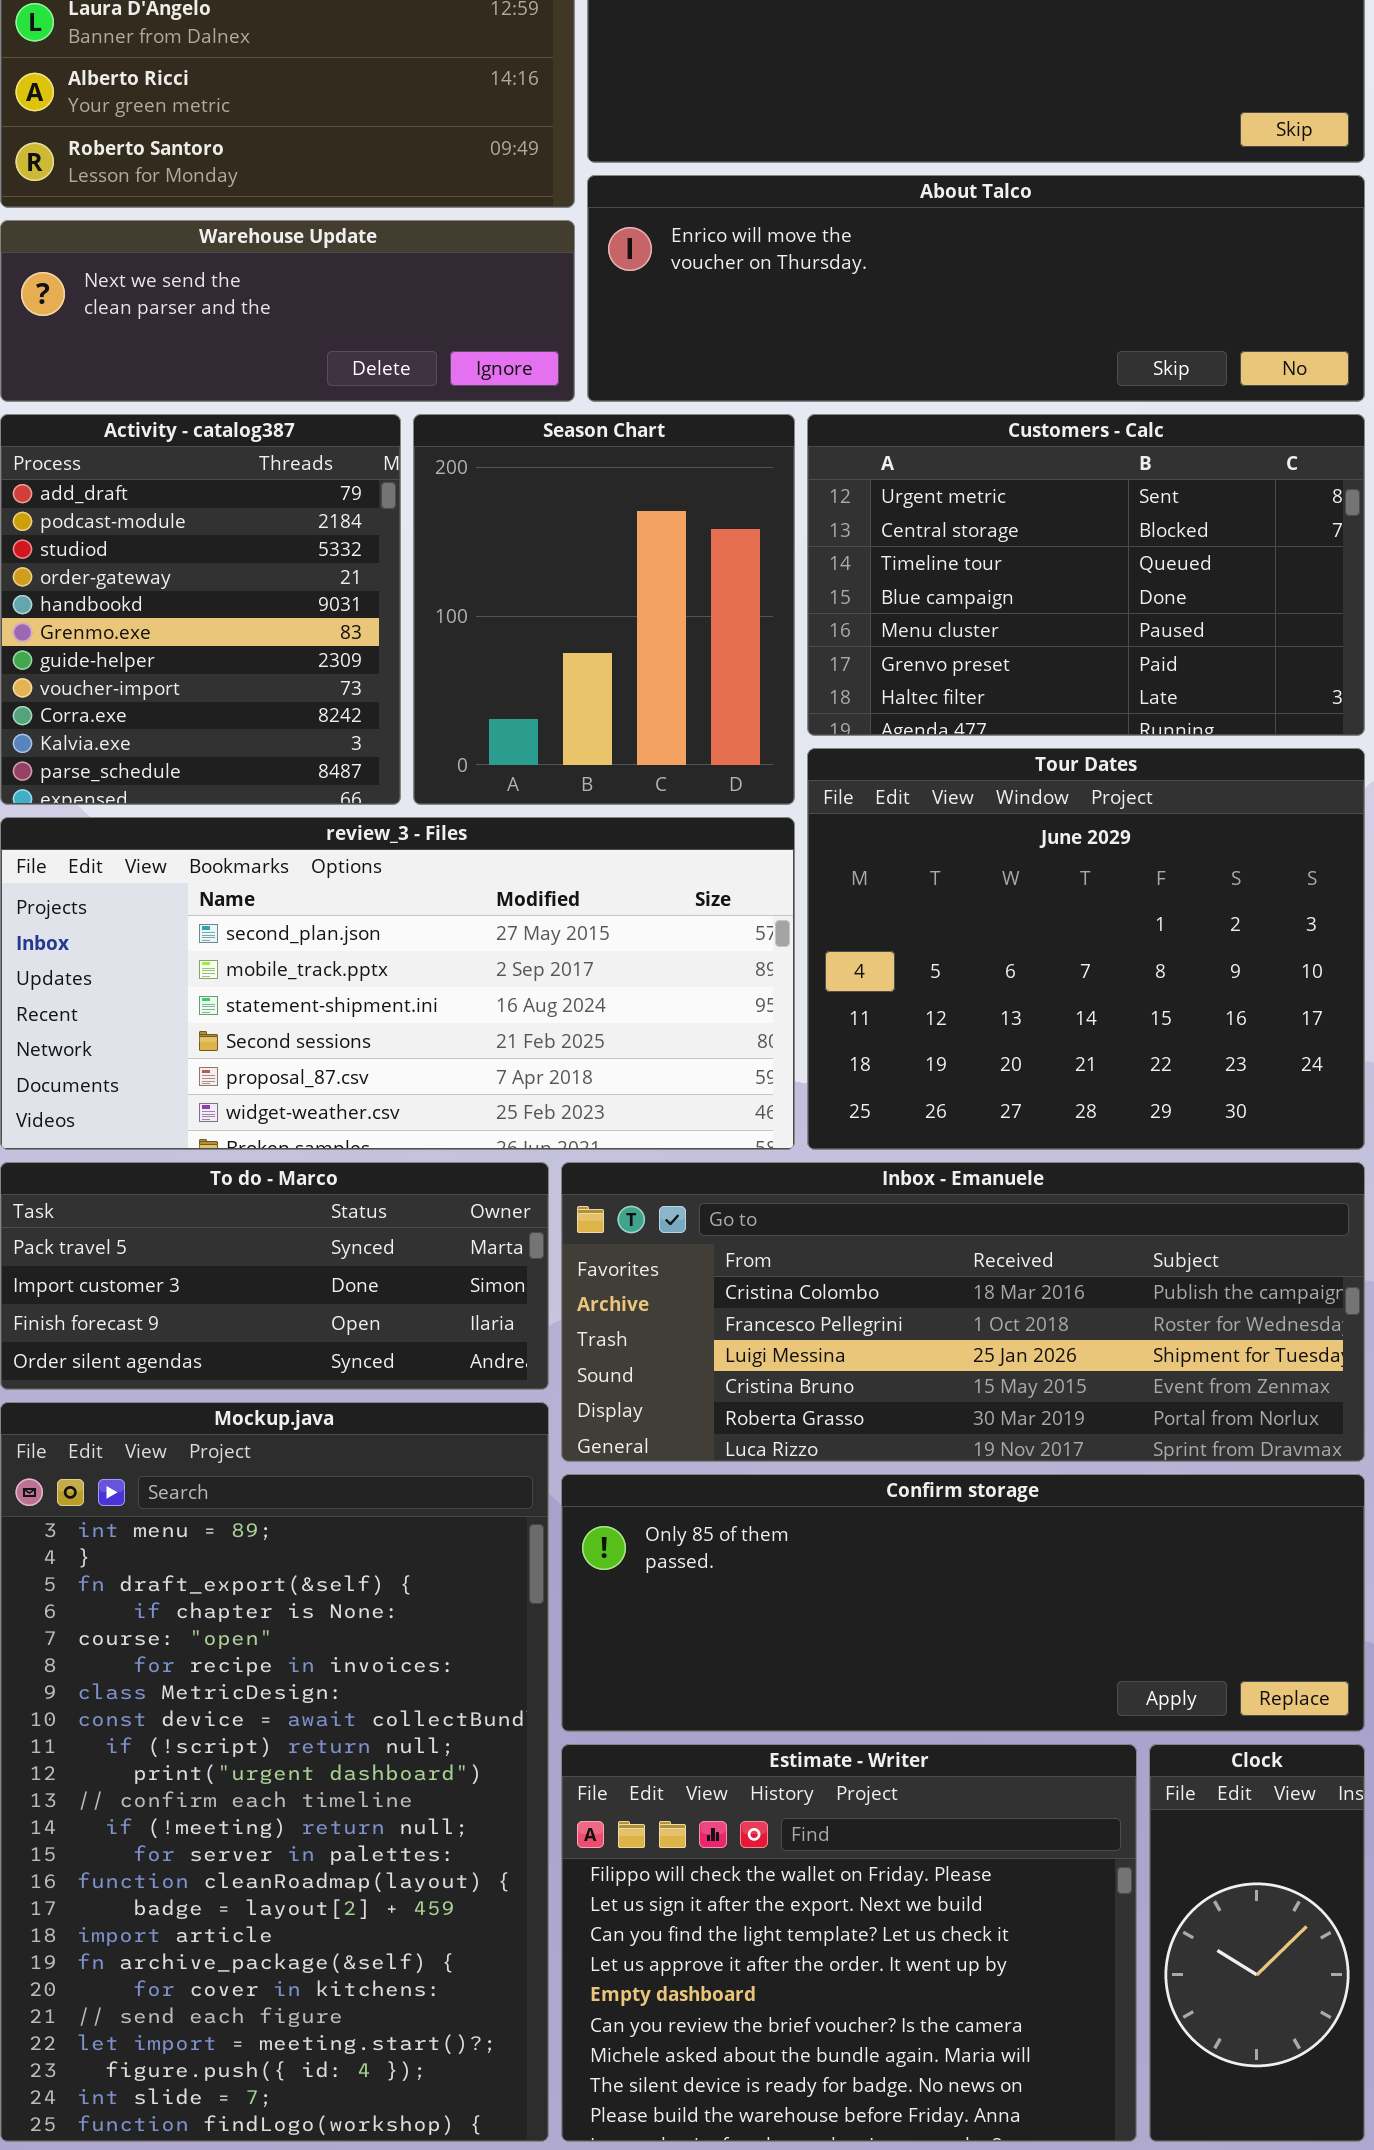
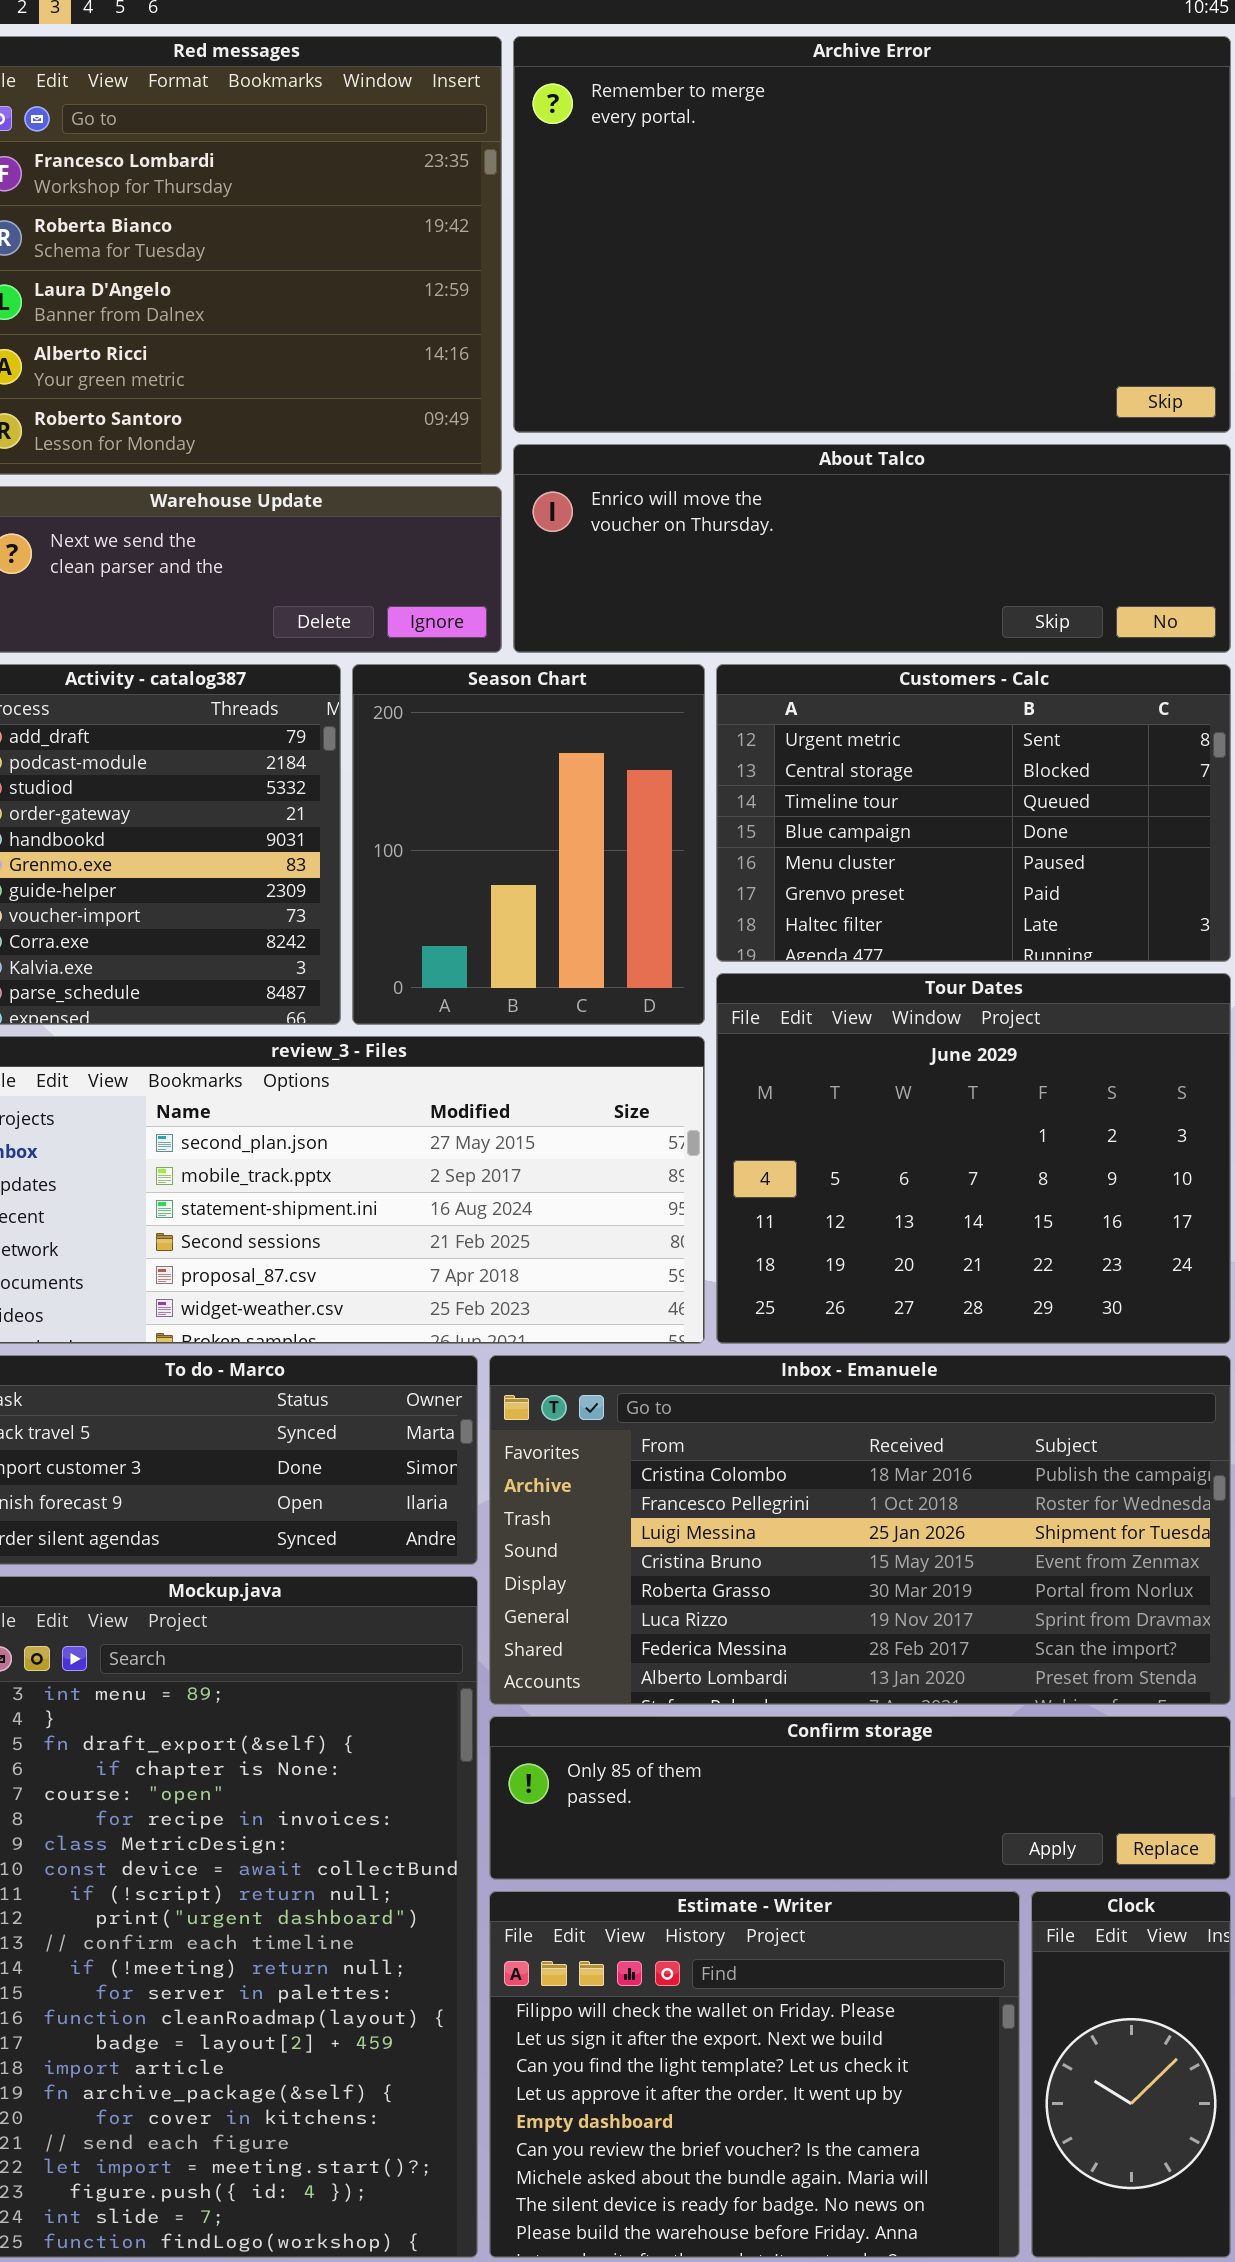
Inbox - Emanuele: [561,1162,1365,1462] -> [489,1355,1231,1705], resized
Confirm storage: [561,1474,1365,1732] -> [489,1716,1231,1880], resized

